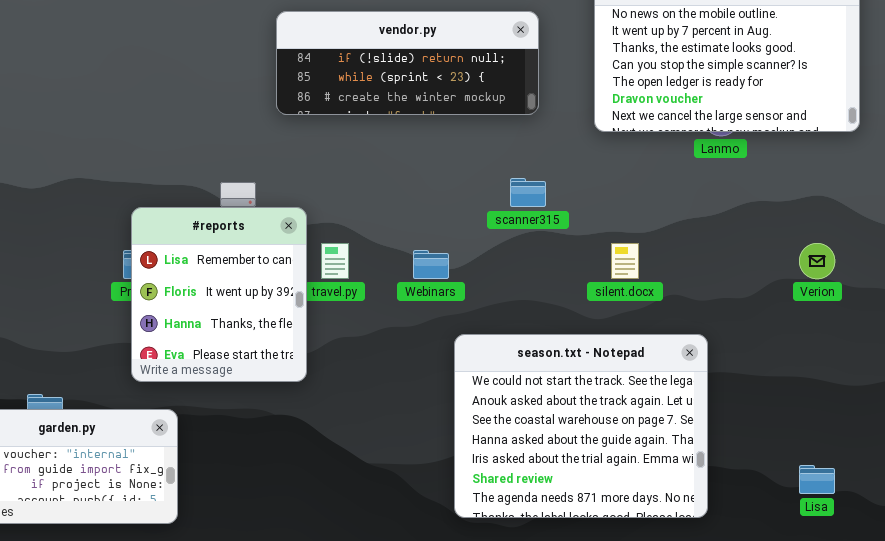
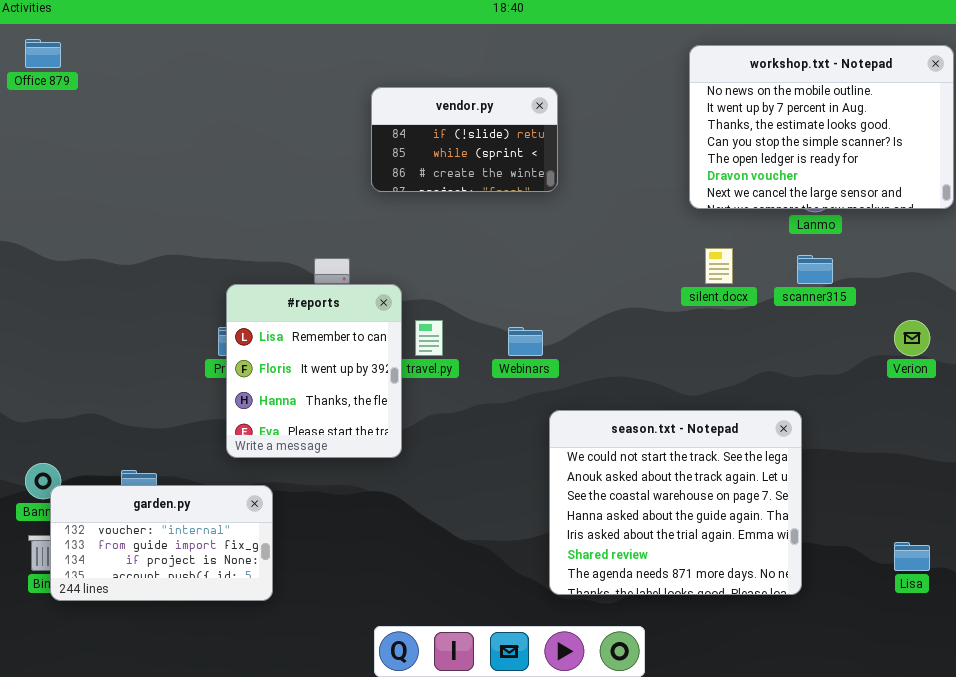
vendor.py: [276,11,539,115] -> [371,87,558,192], resized
scanner315: [510,178,546,207] -> [797,255,833,284], moved
silent.docx: [611,243,639,279] -> [705,248,733,284], moved

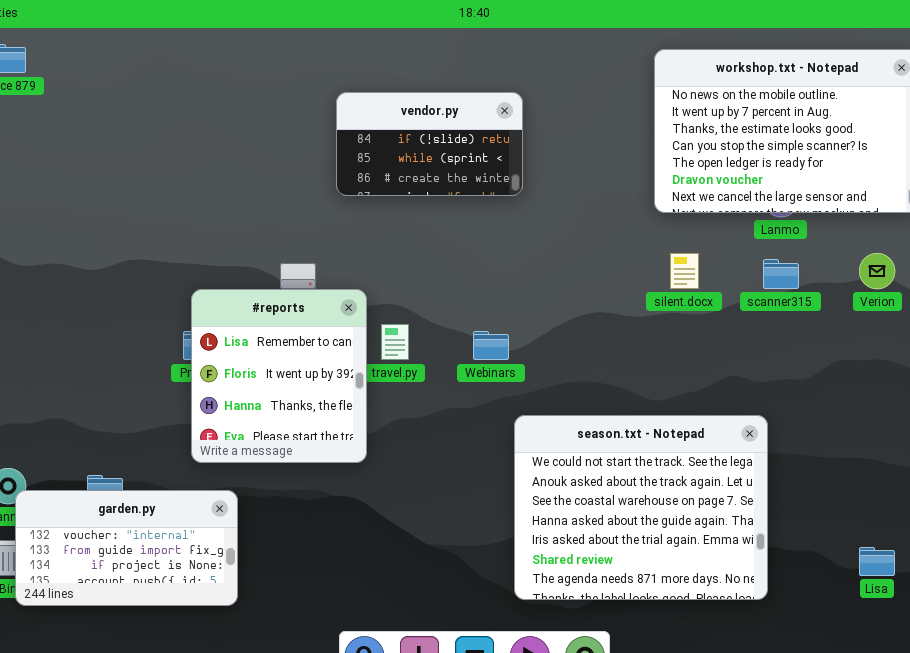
Verion: [894,320,930,356] -> [859,253,895,289], moved

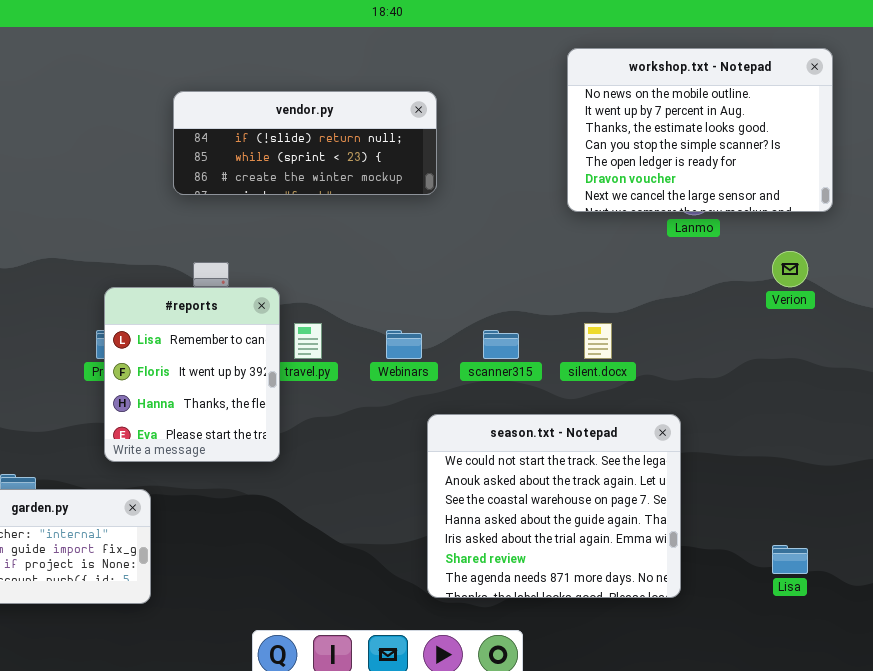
vendor.py: [336,92,523,196] -> [173,91,437,195], resized
silent.docx: [670,253,699,289] -> [584,323,612,359], moved
scanner315: [763,259,799,289] -> [483,330,519,359], moved

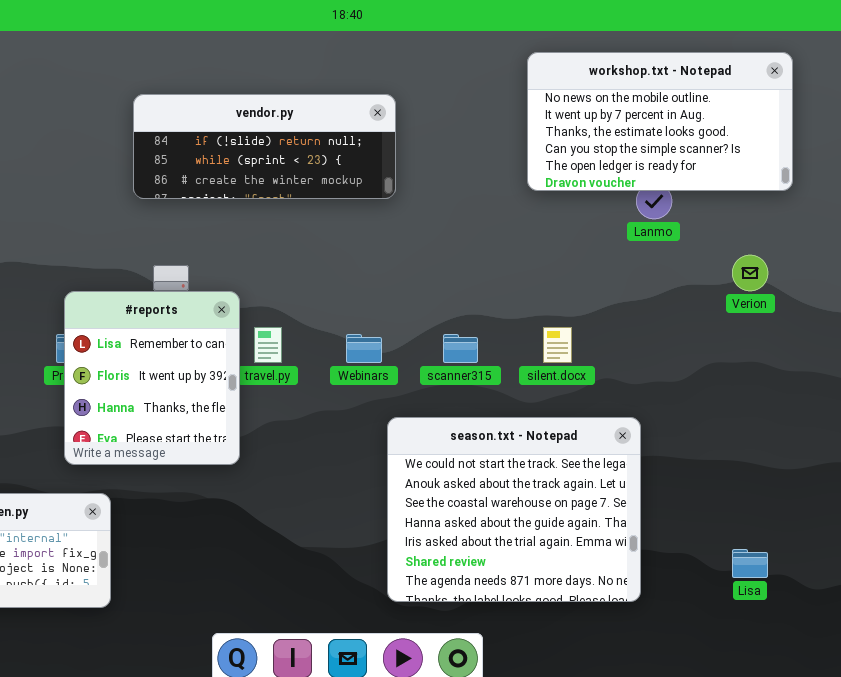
workshop.txt - Notepad: [567,48,833,212] -> [527,52,793,191], resized

